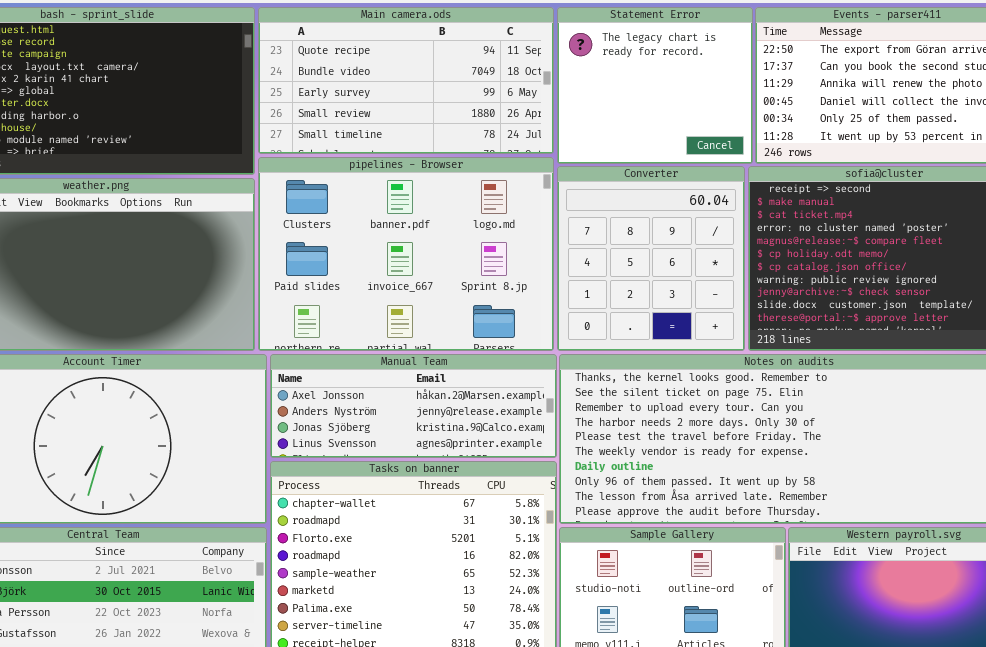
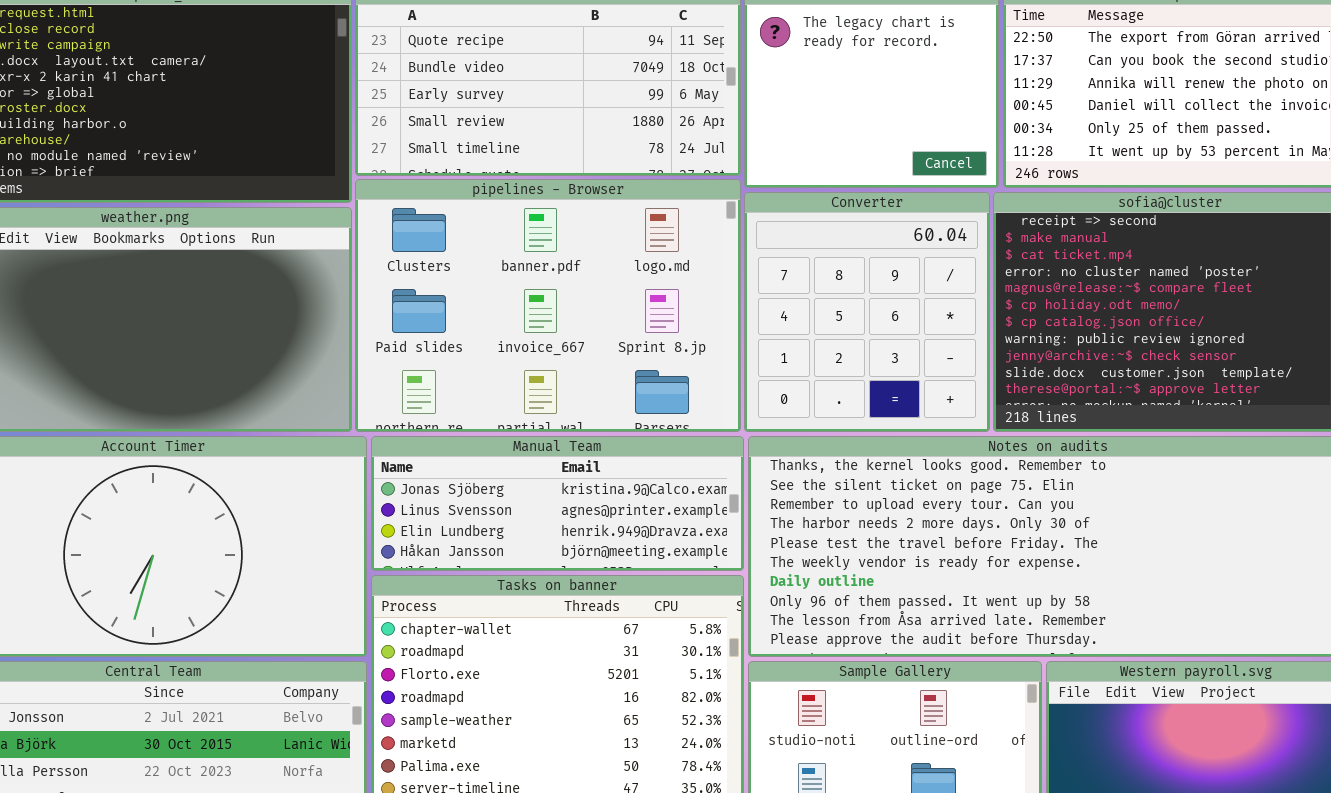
Manual Team: [270,354,557,458] -> [371,436,744,571], scrolled down 2 rows

